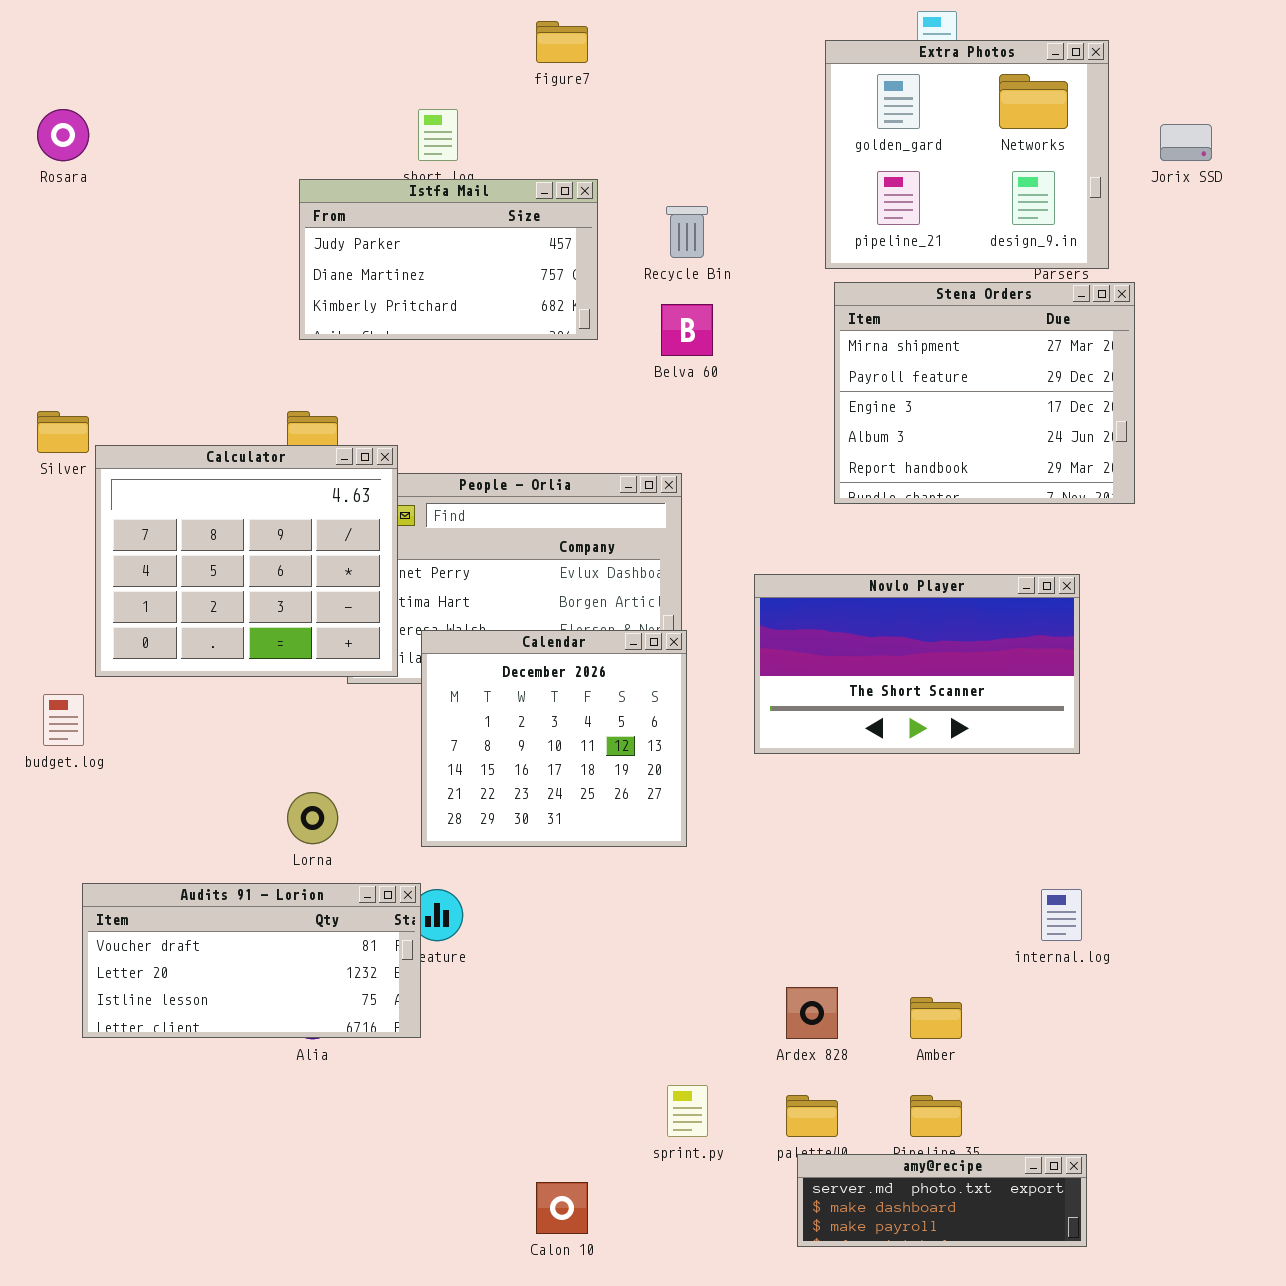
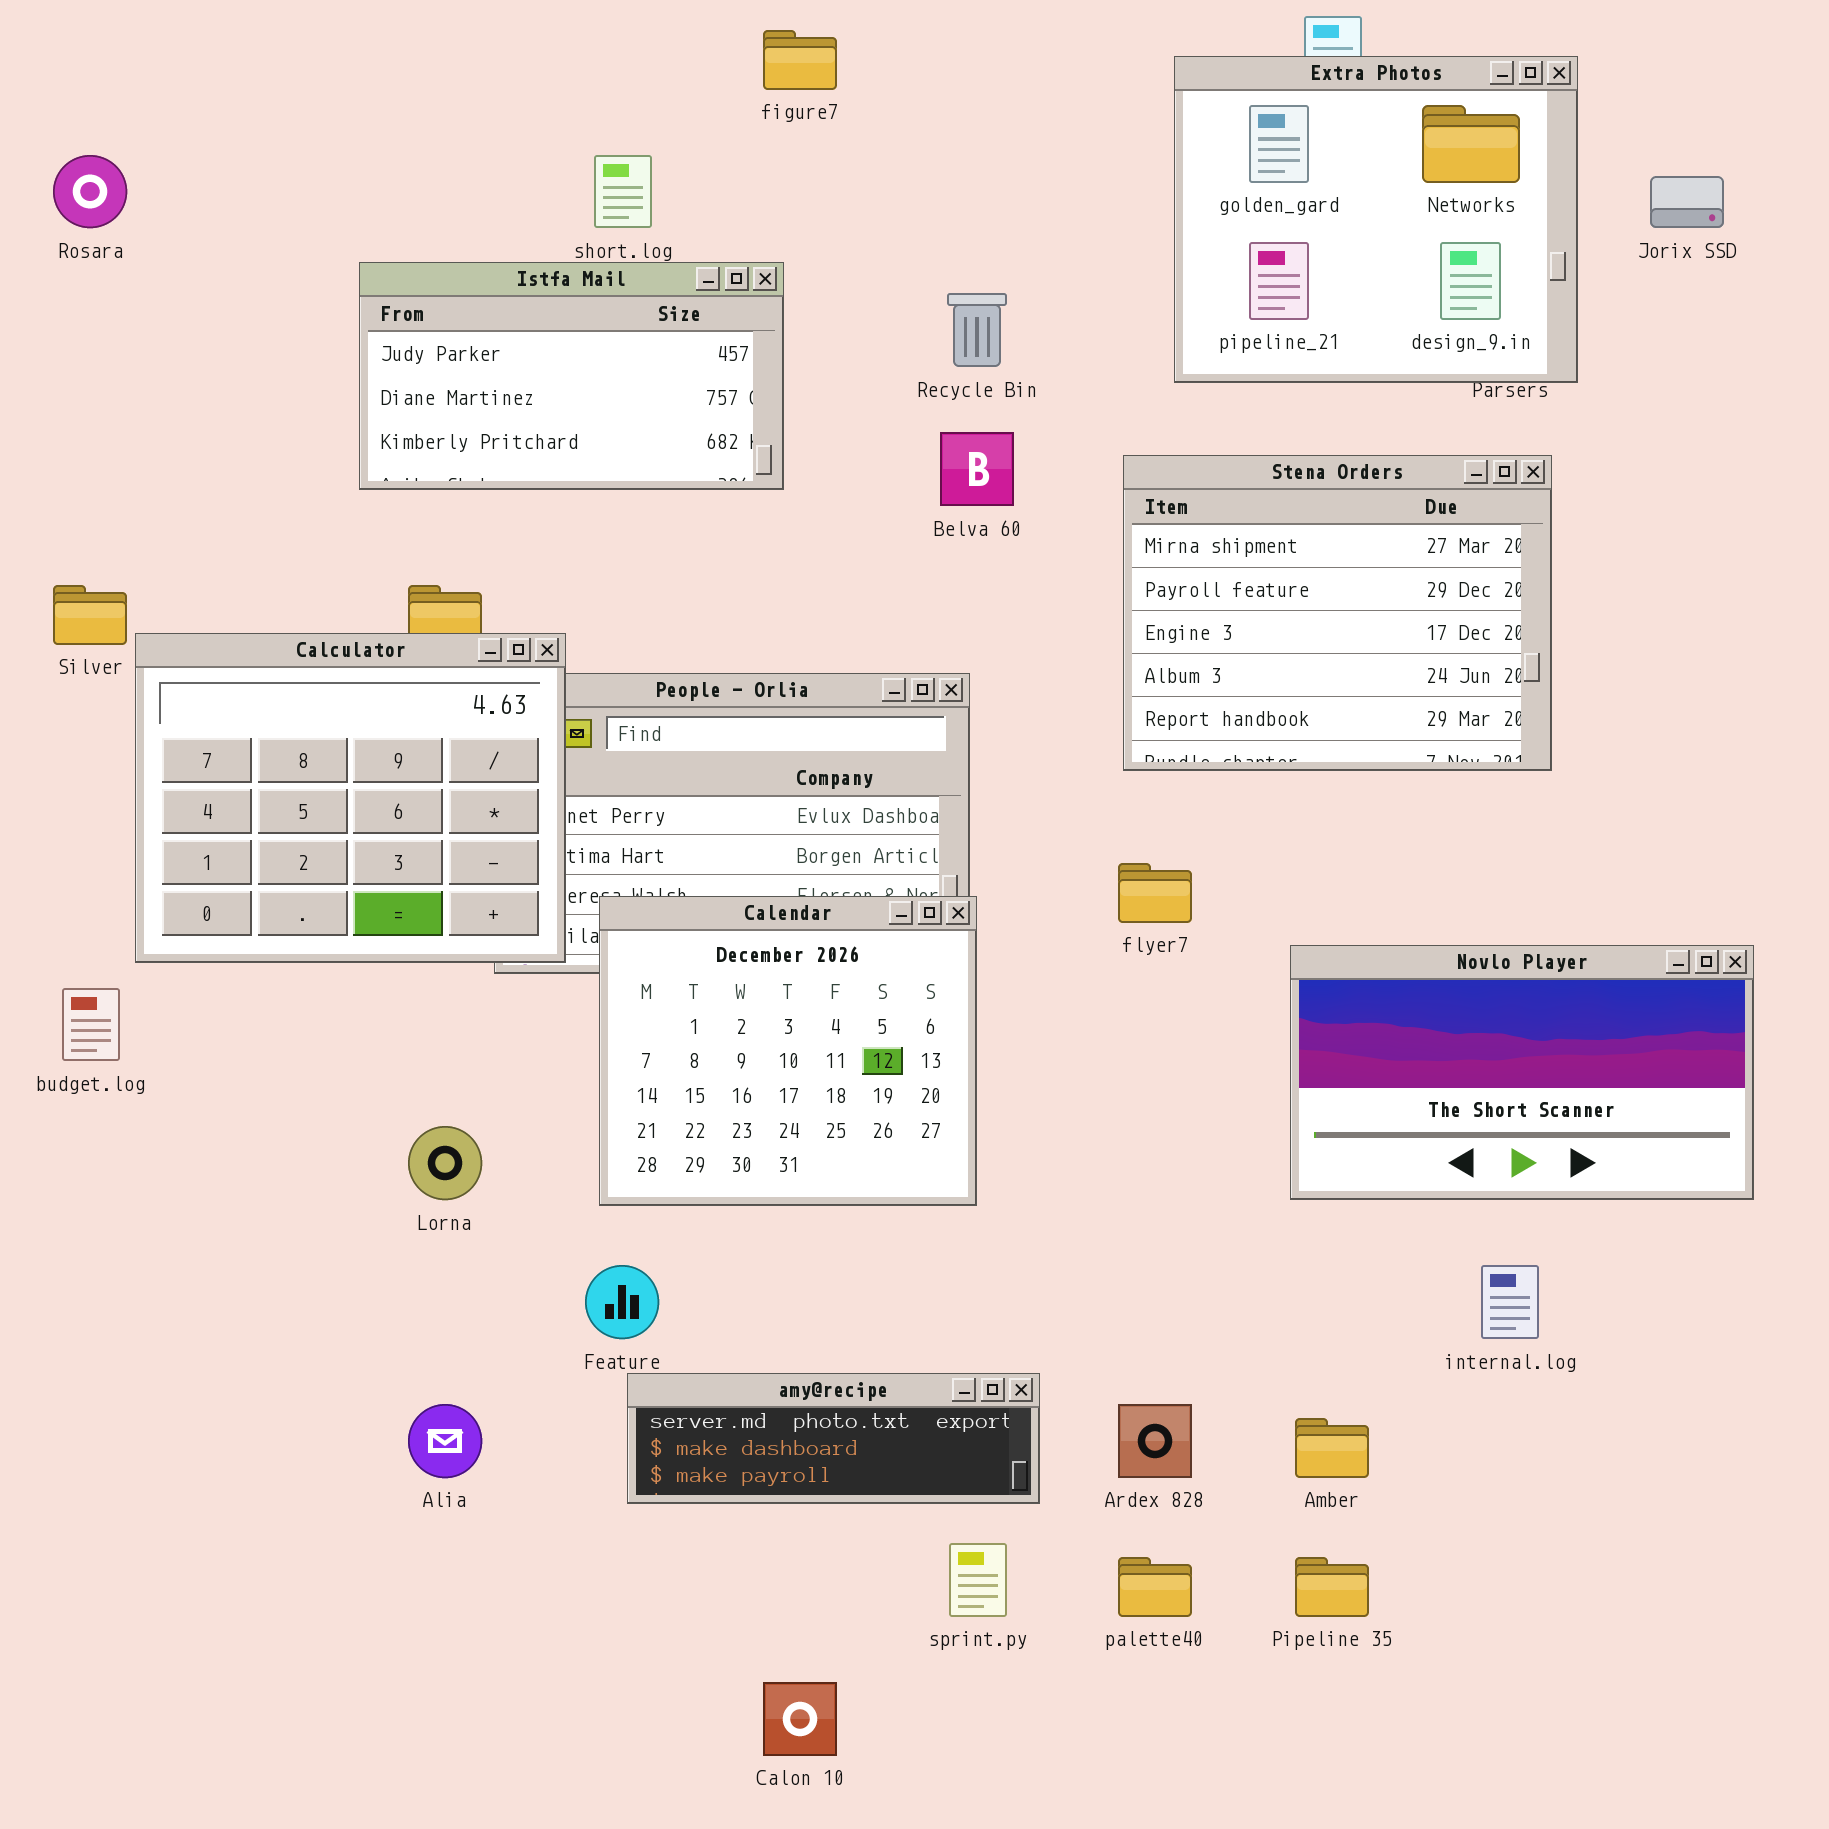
Istfa Mail: [299,179,598,340] -> [359,262,784,490], moved
Stena Orders: [834,282,1135,504] -> [1123,455,1552,771], moved
Novlo Player: [754,574,1080,754] -> [1290,945,1754,1200], moved
Audits 91 - Lorion: [82,883,421,1038] -> none, closed
amy@recipe: [797,1154,1087,1247] -> [627,1373,1040,1504], moved

